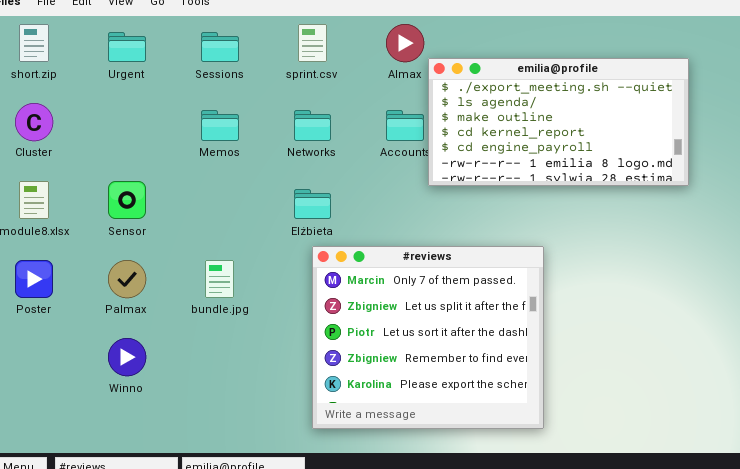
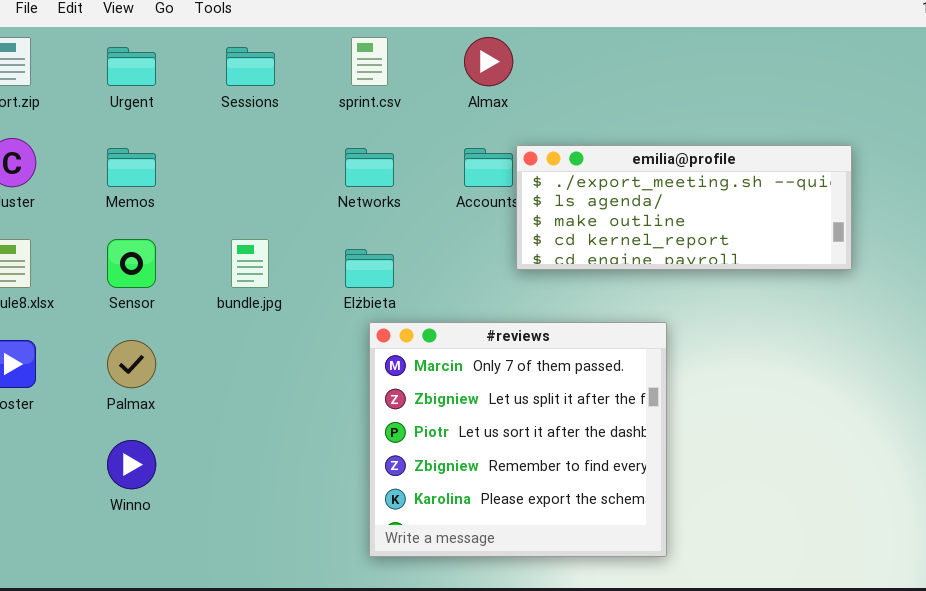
emilia@profile: [428,58,689,186] -> [516,145,852,270], moved, resized
Memos: [201,110,239,141] -> [107,148,156,187], moved
bundle.jpg: [205,260,234,298] -> [231,239,269,288], moved

